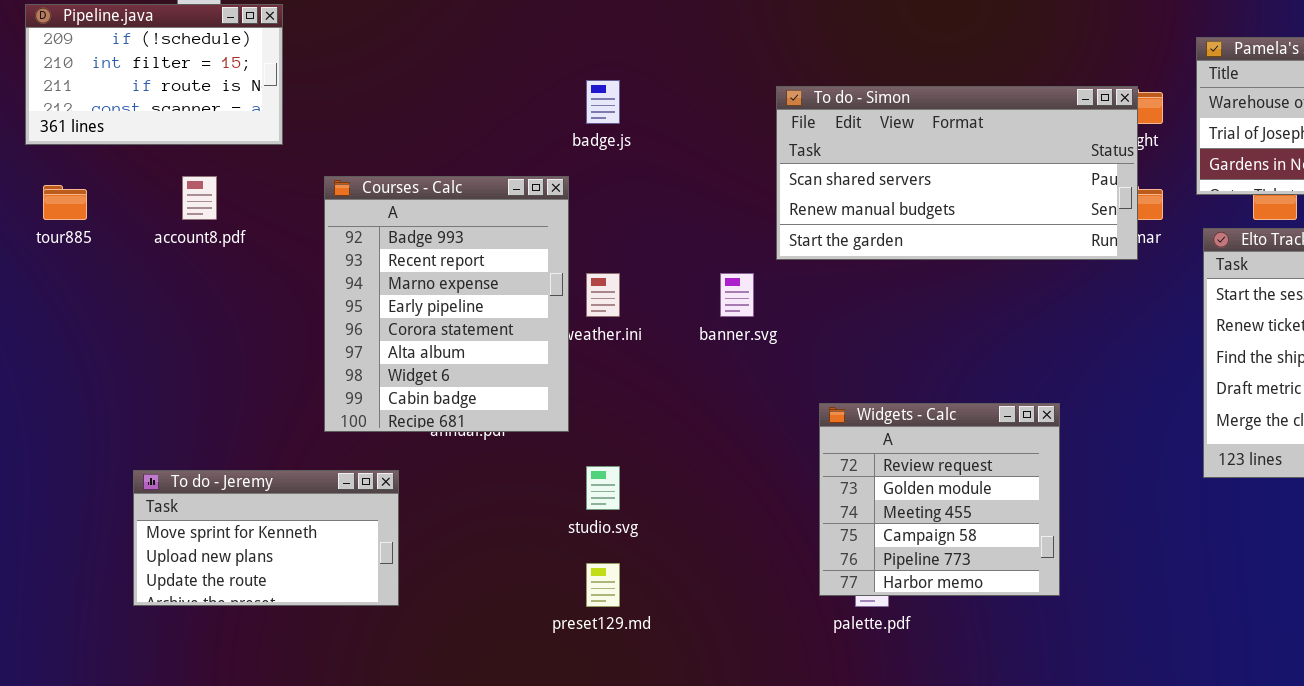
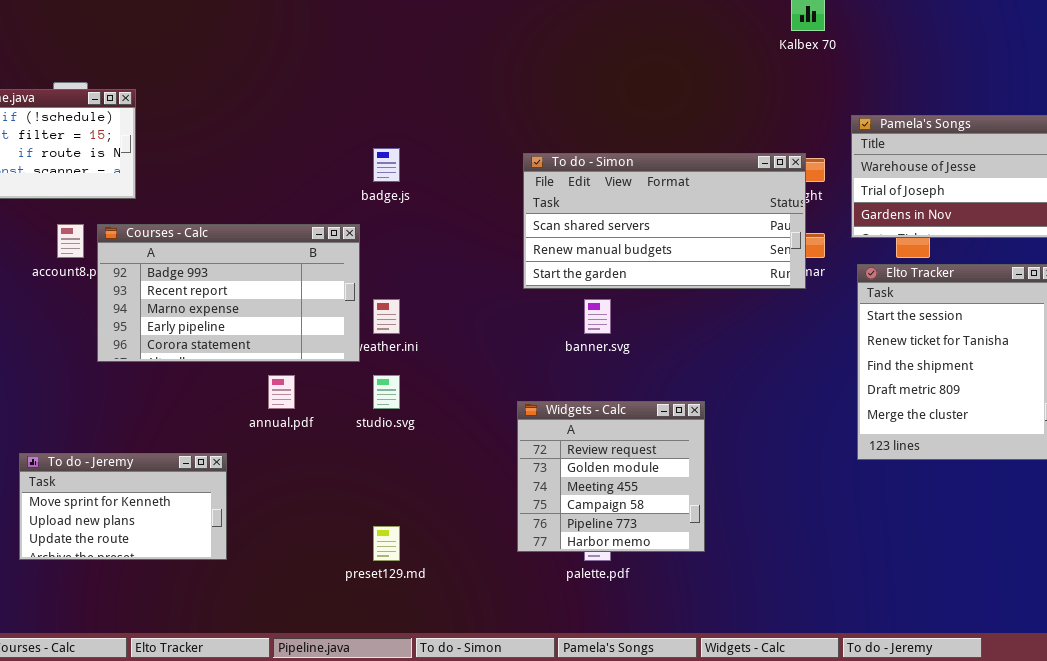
Courses - Calc: [324,176,569,432] -> [97,224,360,362], resized
banner.svg: [720,273,754,317] -> [584,299,611,334], moved
Widgets - Calc: [819,403,1060,596] -> [517,401,705,552], moved
studio.svg: [586,466,620,510] -> [373,375,400,409], moved

